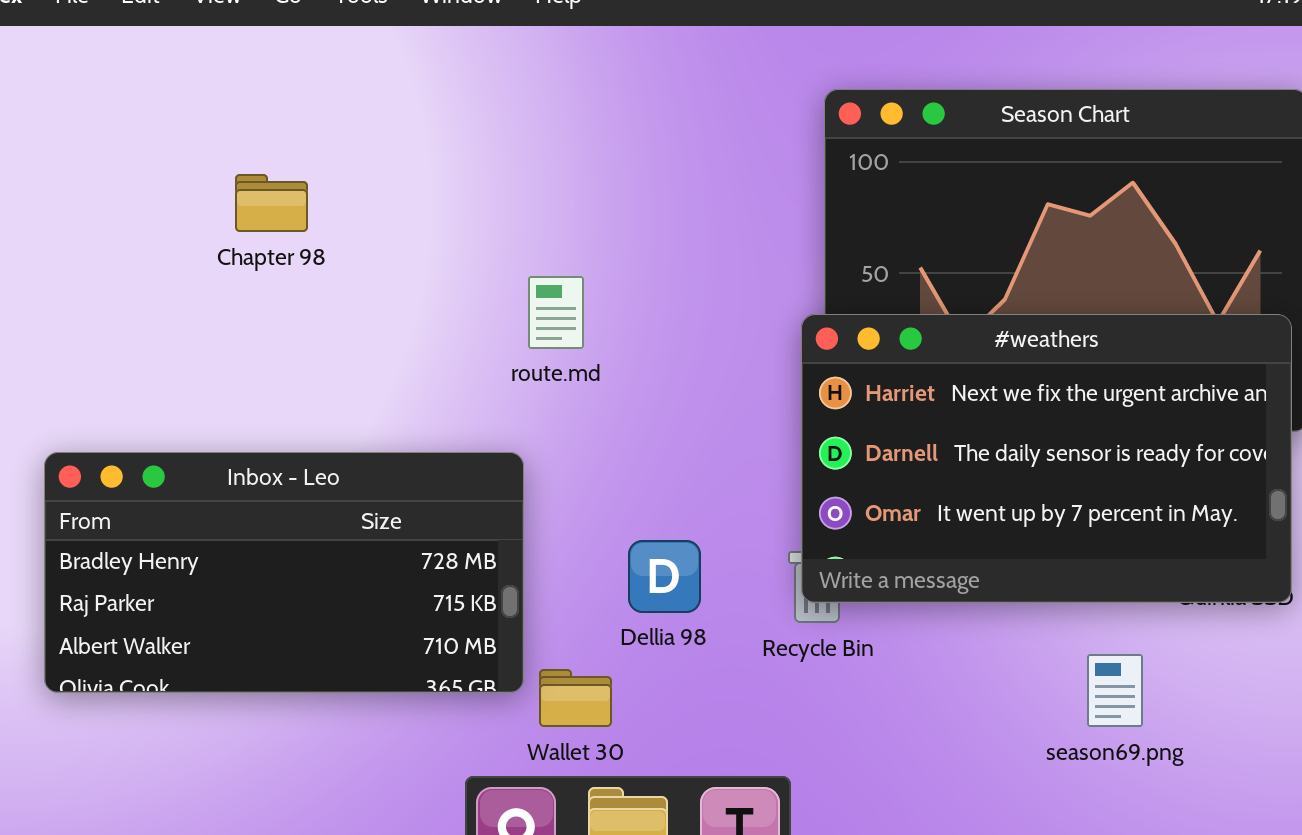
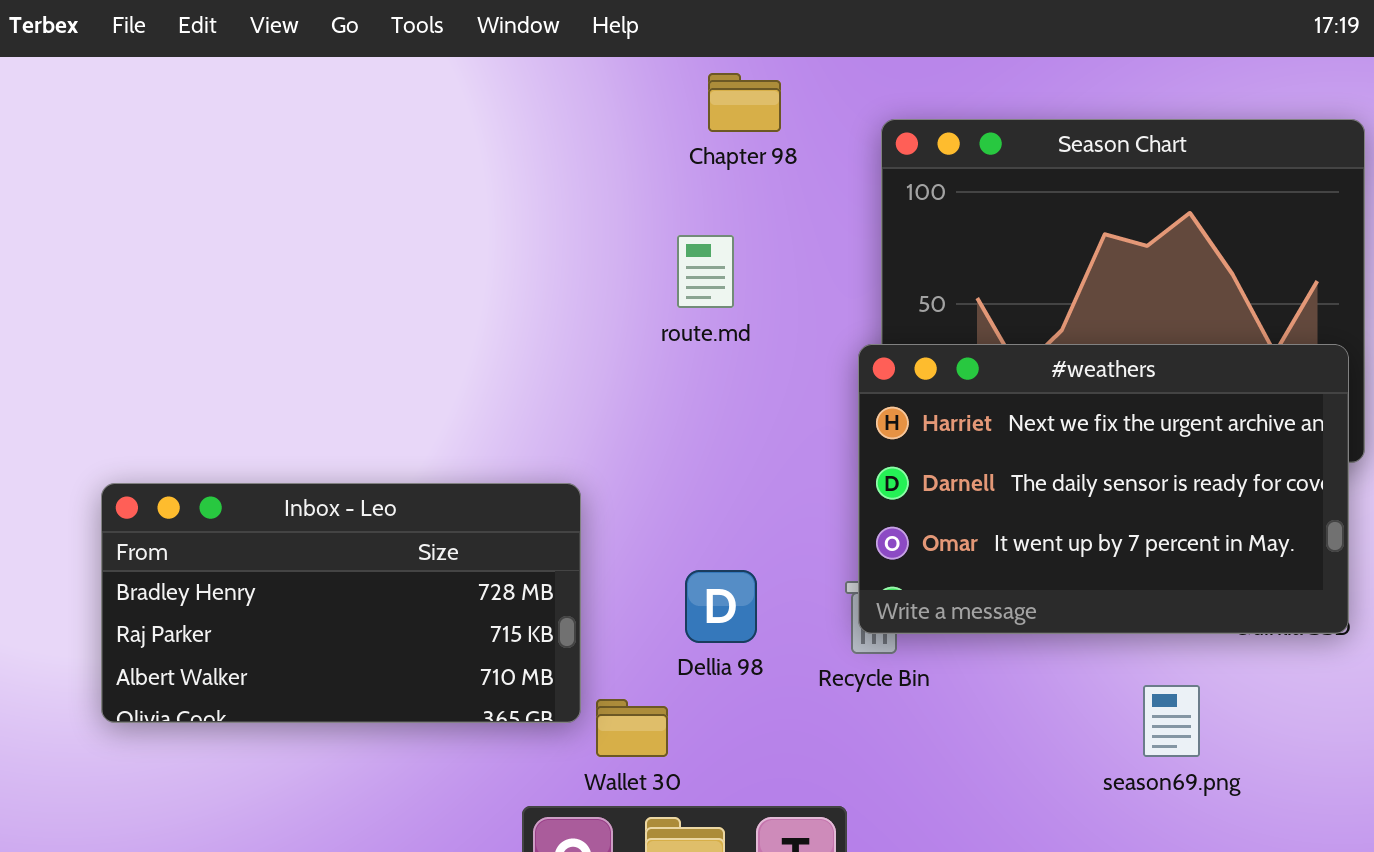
Chapter 98: [235,174,308,232] -> [708,73,781,132], moved
route.md: [528,276,584,349] -> [677,235,734,308], moved

